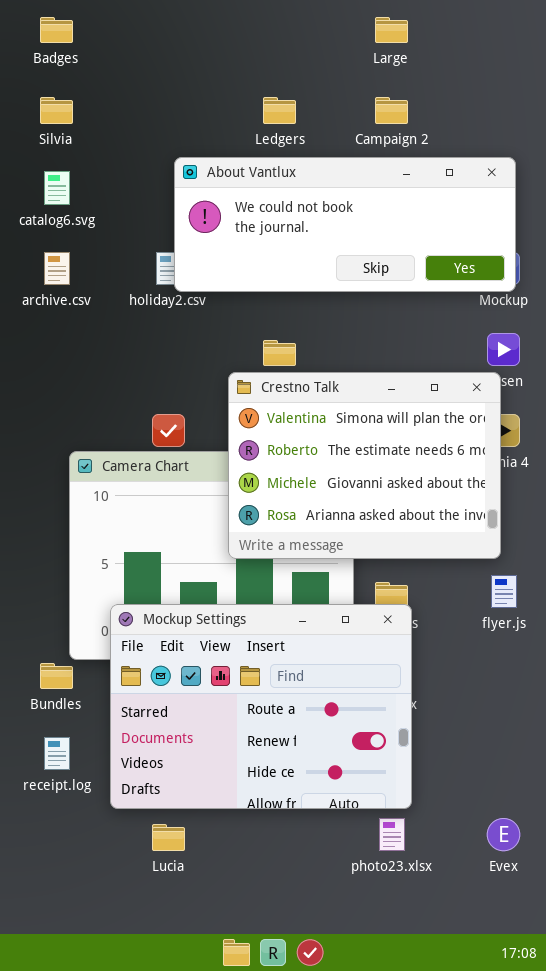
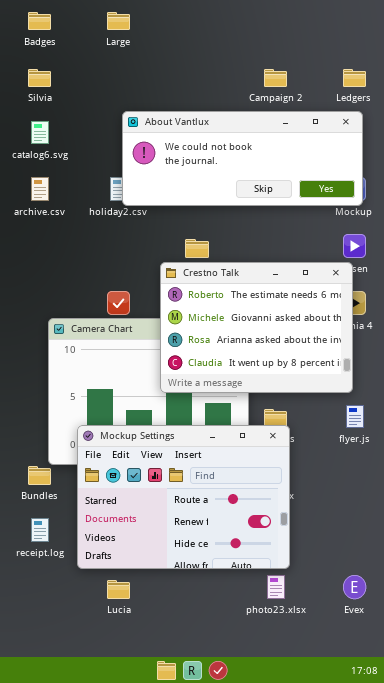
Large: [375,17,408,43] -> [107,12,130,30], moved
Ledgers: [263,97,296,124] -> [343,69,366,87], moved
Crestno Talk: [228,372,501,559] -> [160,262,353,393], scrolled down 1 row

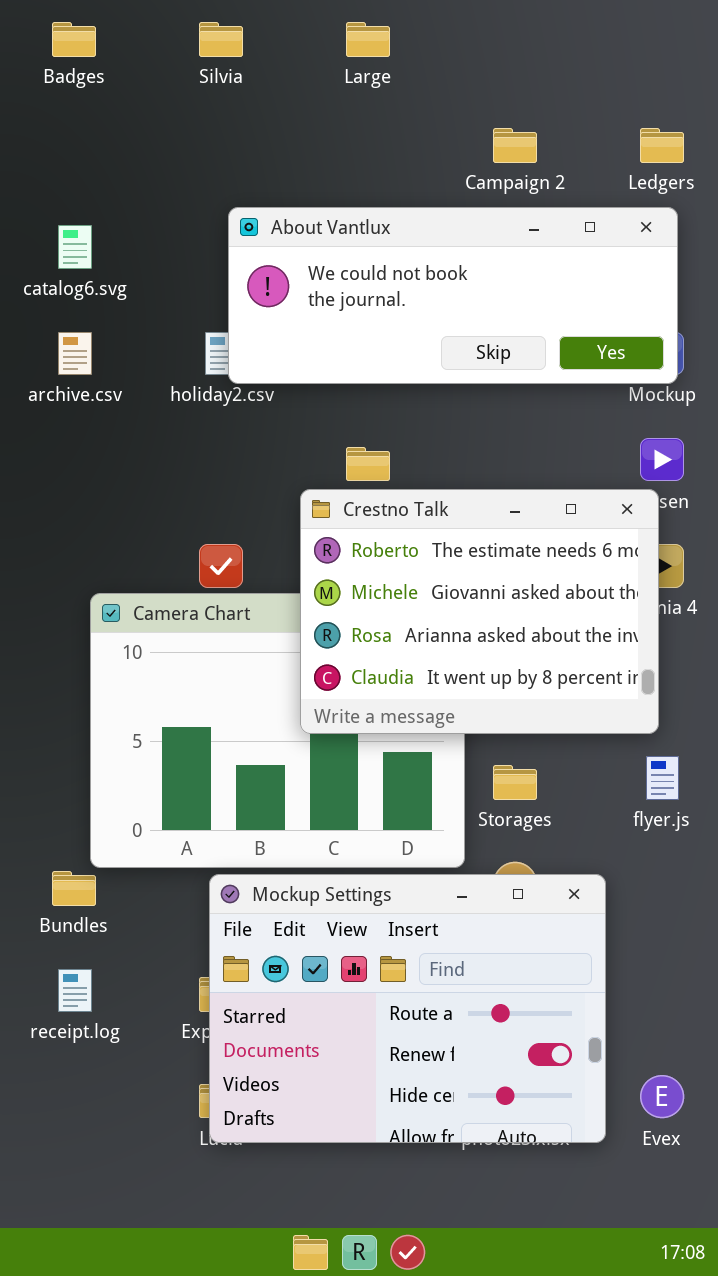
Large: [107,12,130,30] -> [346,22,390,57], moved
Silvia: [28,69,51,87] -> [199,22,243,57], moved
Mockup Settings: [77,425,290,569] -> [209,874,606,1143], moved

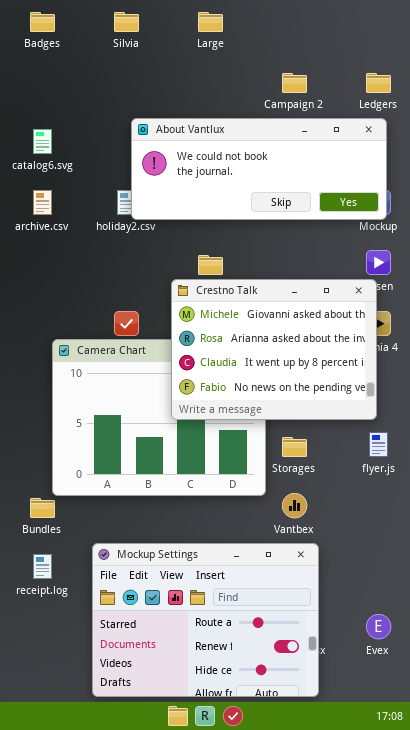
Crestno Talk: [300,489,659,734] -> [171,279,377,420], scrolled down 1 row
Mockup Settings: [209,874,606,1143] -> [92,543,319,697], moved

